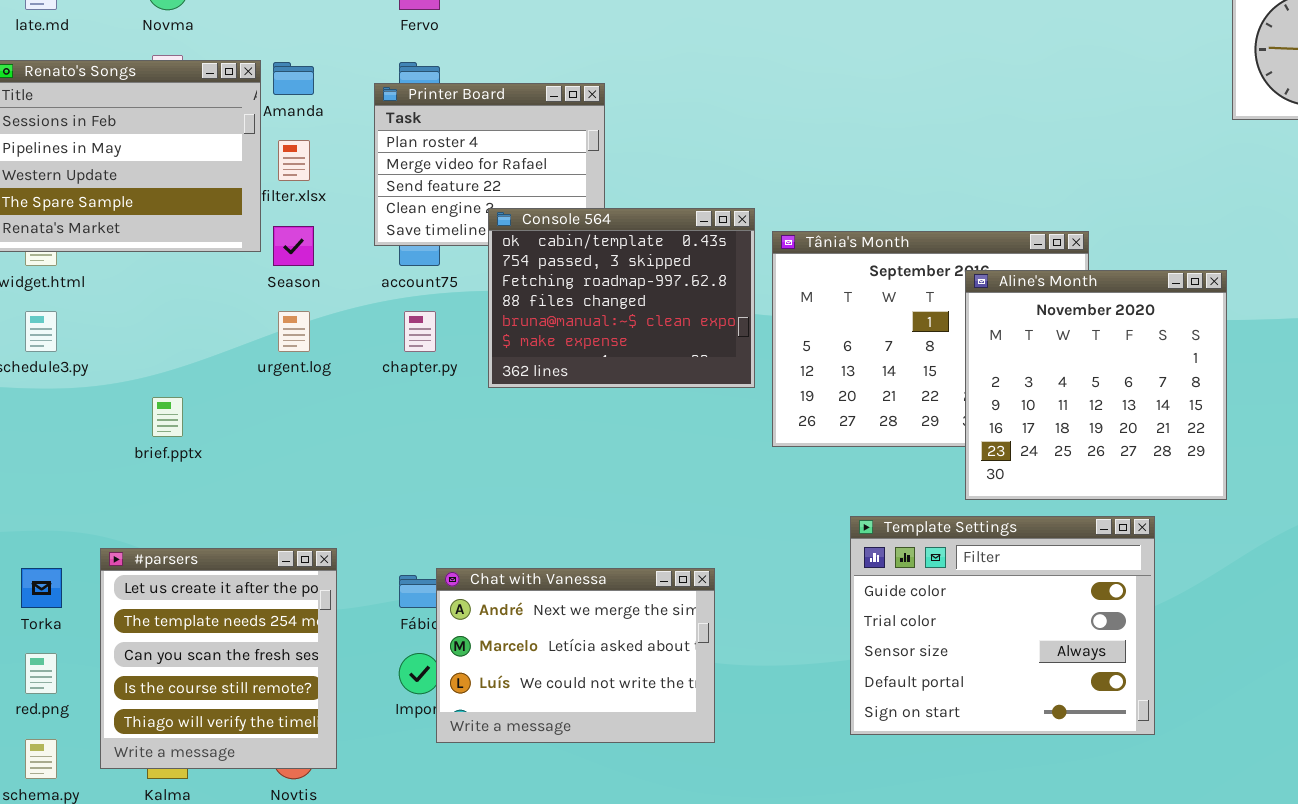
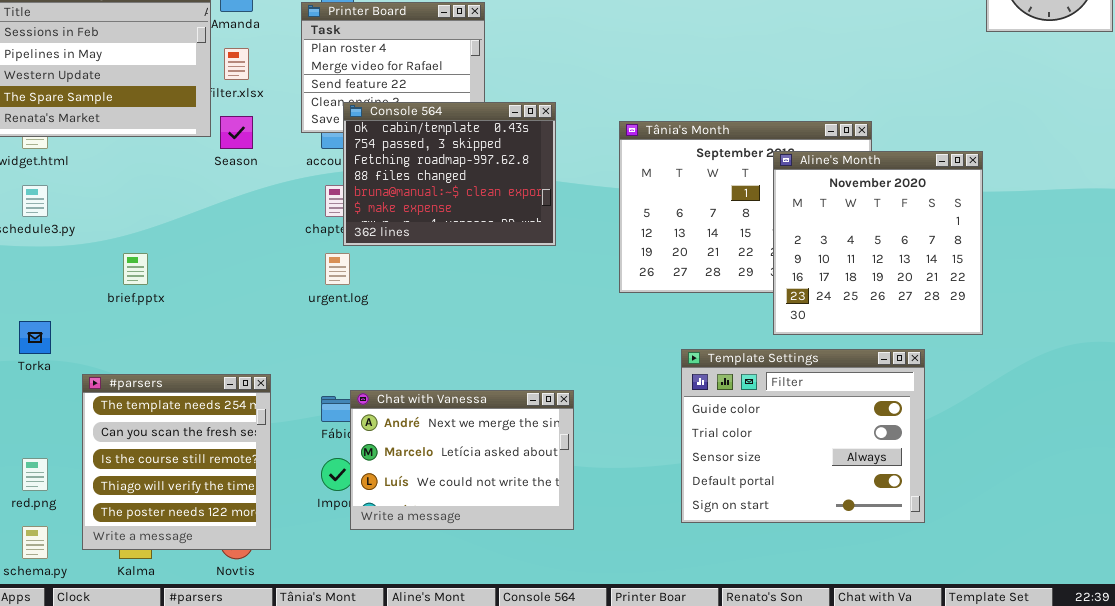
Console 564: [488,208,755,388] -> [343,102,556,246], moved
urgent.log: [278,311,310,352] -> [325,253,350,285], moved
#parsers: [100,548,337,769] -> [82,374,271,550], scrolled down 1 row
Torka: [21,568,62,608] -> [19,321,51,354], moved

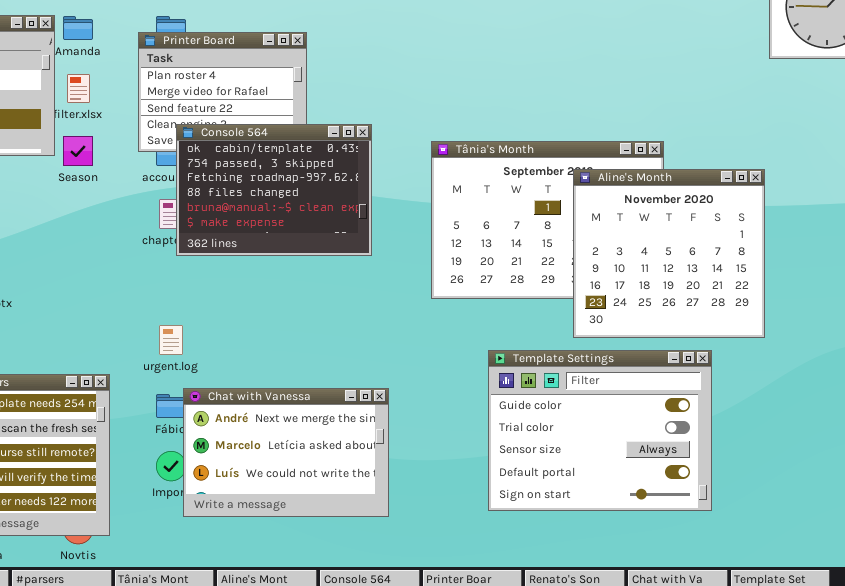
urgent.log: [325,253,350,285] -> [159,325,183,355], moved

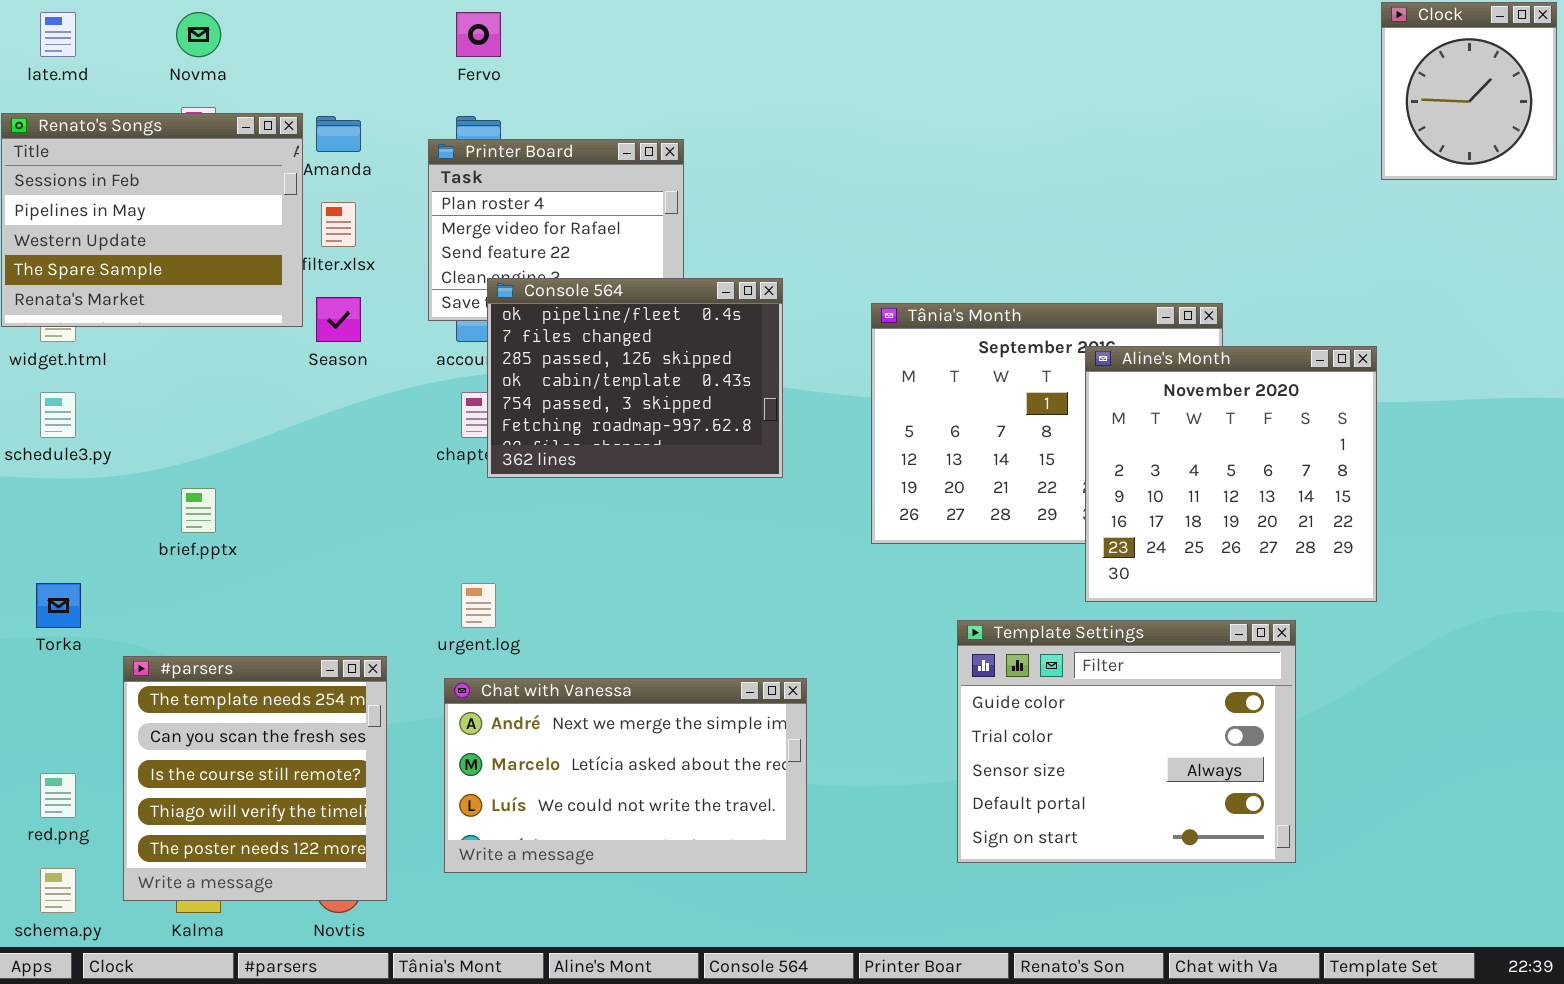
Console 564: [176,124,372,256] -> [487,278,783,478], scrolled up 3 rows
Chat with Vanessa: [183,388,389,517] -> [444,678,807,873], resized

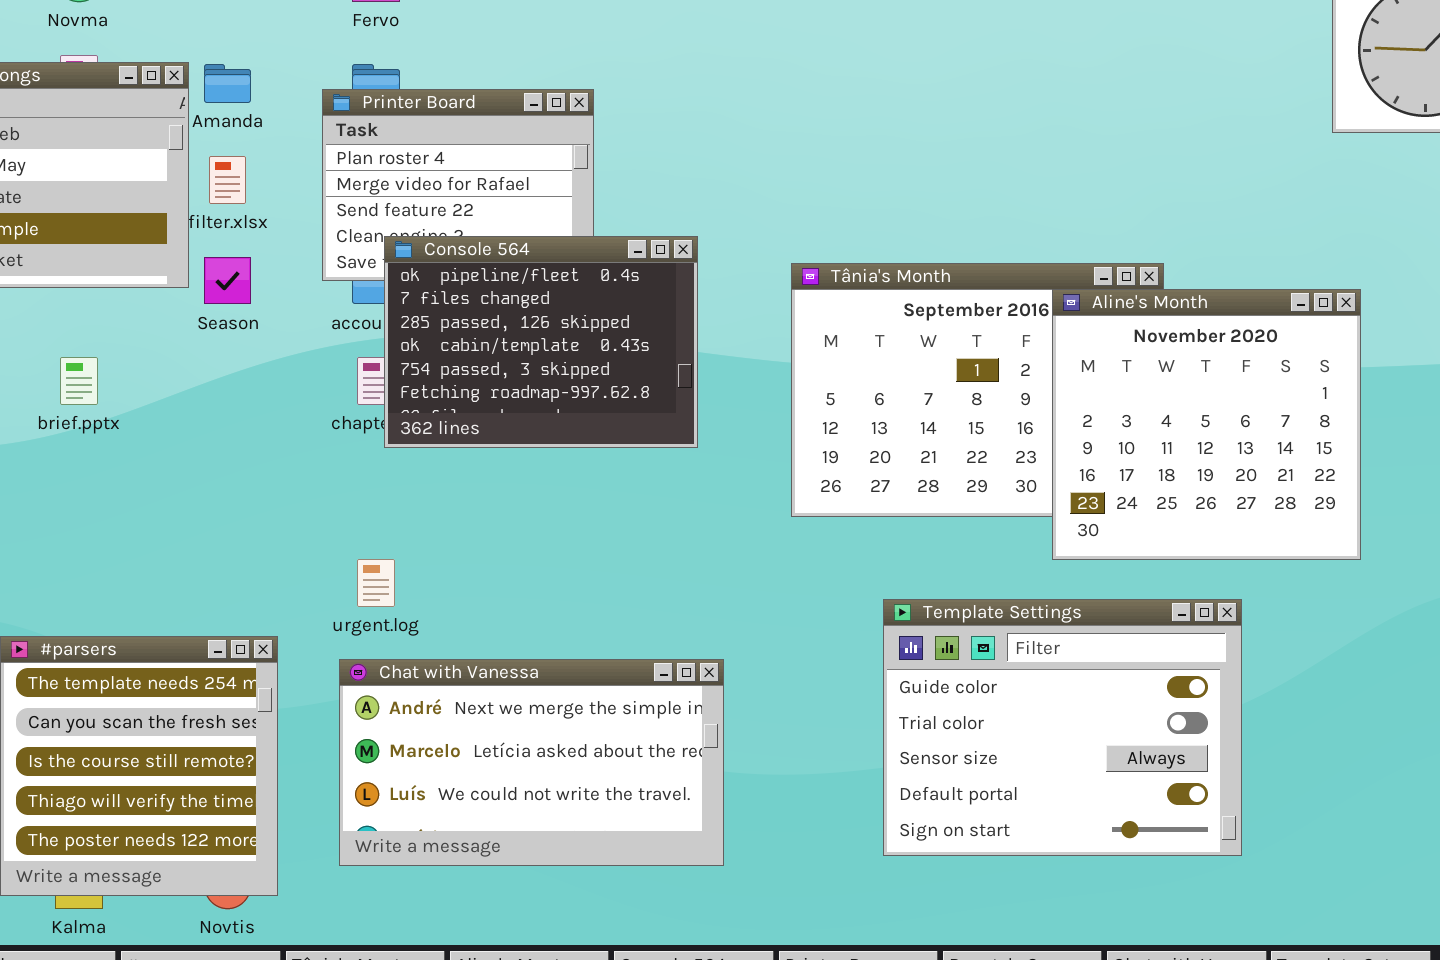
Aline's Month: [1085,346,1377,602] -> [1052,289,1361,560], moved
brief.pptx: [181,488,216,533] -> [60,357,98,405], moved

